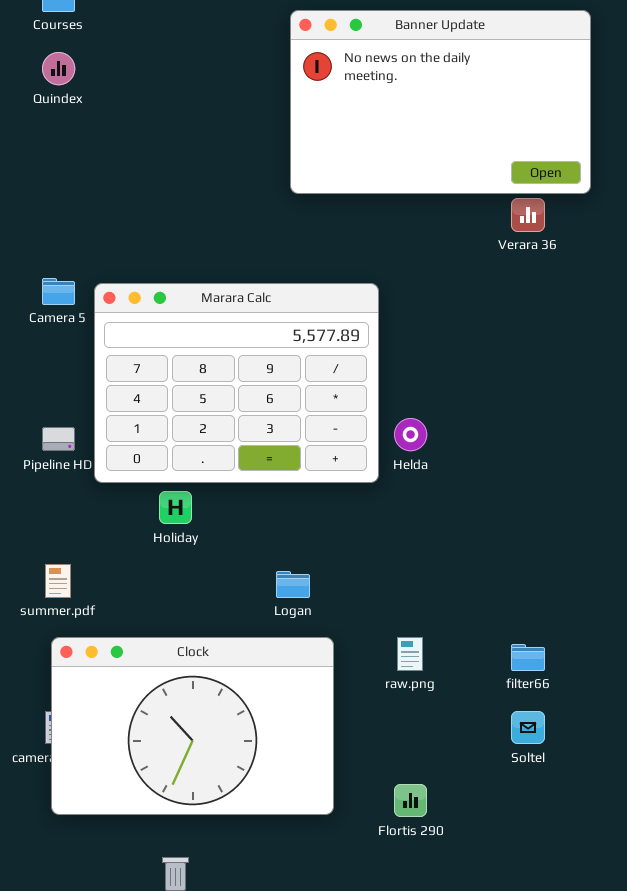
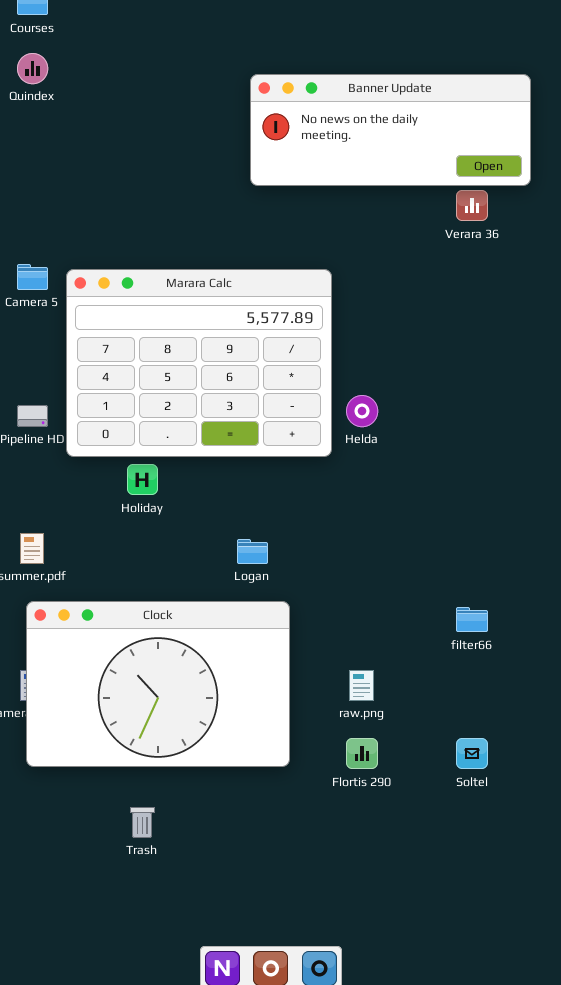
Banner Update: [290,10,591,194] -> [250,74,531,186], resized
raw.png: [397,637,423,671] -> [349,670,374,701], moved
Soltel: [511,711,545,744] -> [456,738,488,769], moved

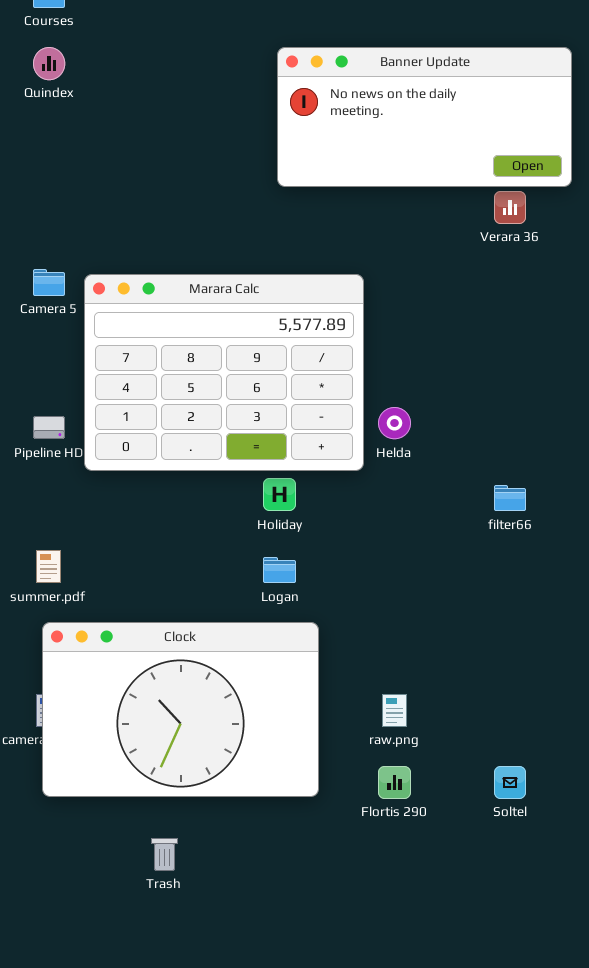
Banner Update: [250,74,531,186] -> [277,47,572,187], resized
Holiday: [127,464,158,495] -> [263,478,296,511], moved
filter66: [456,607,488,632] -> [494,485,526,511], moved

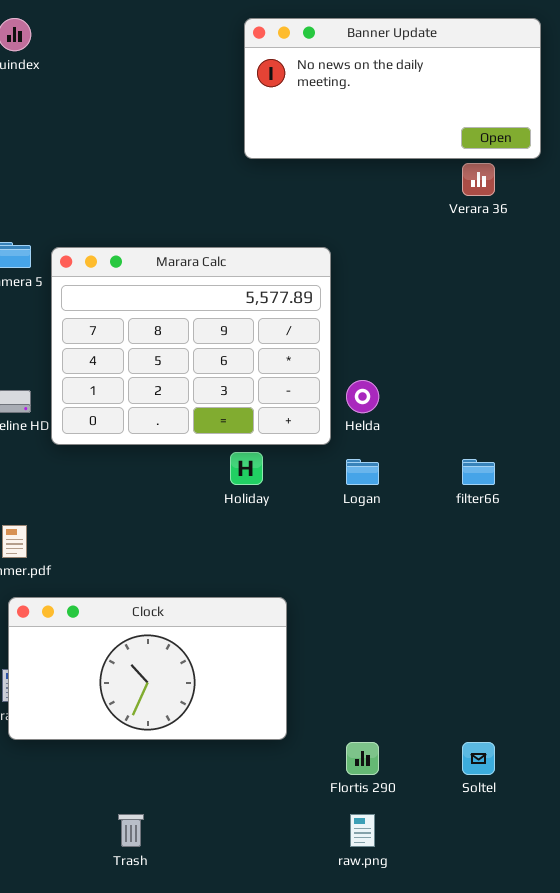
Logan: [263,557,296,583] -> [346,459,379,485], moved
Clock: [42,622,319,797] -> [8,597,287,740], resized
raw.png: [382,694,407,727] -> [350,814,375,847], moved

